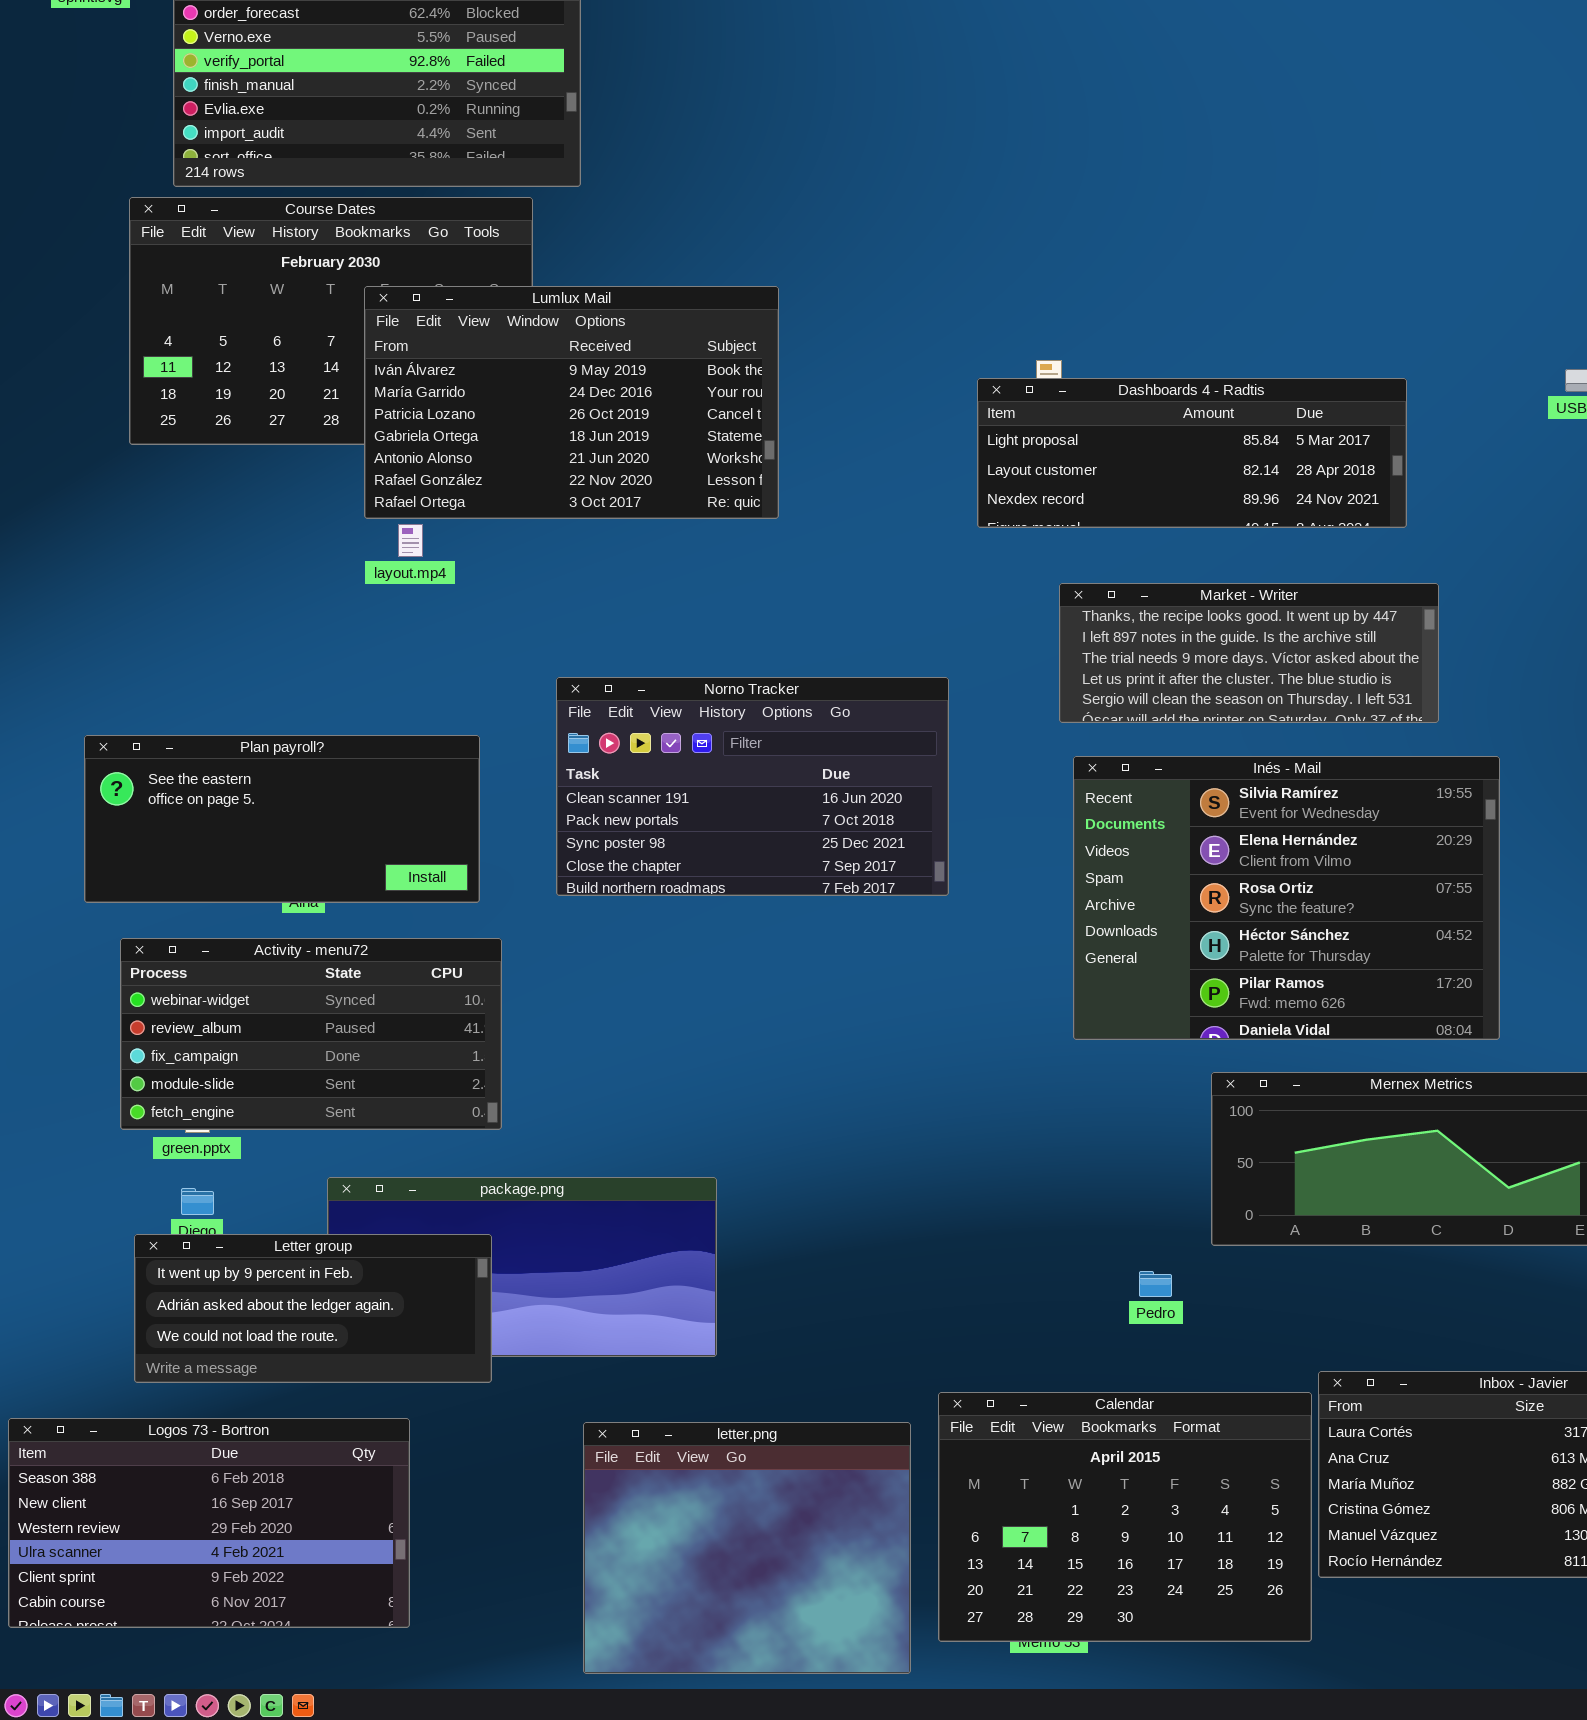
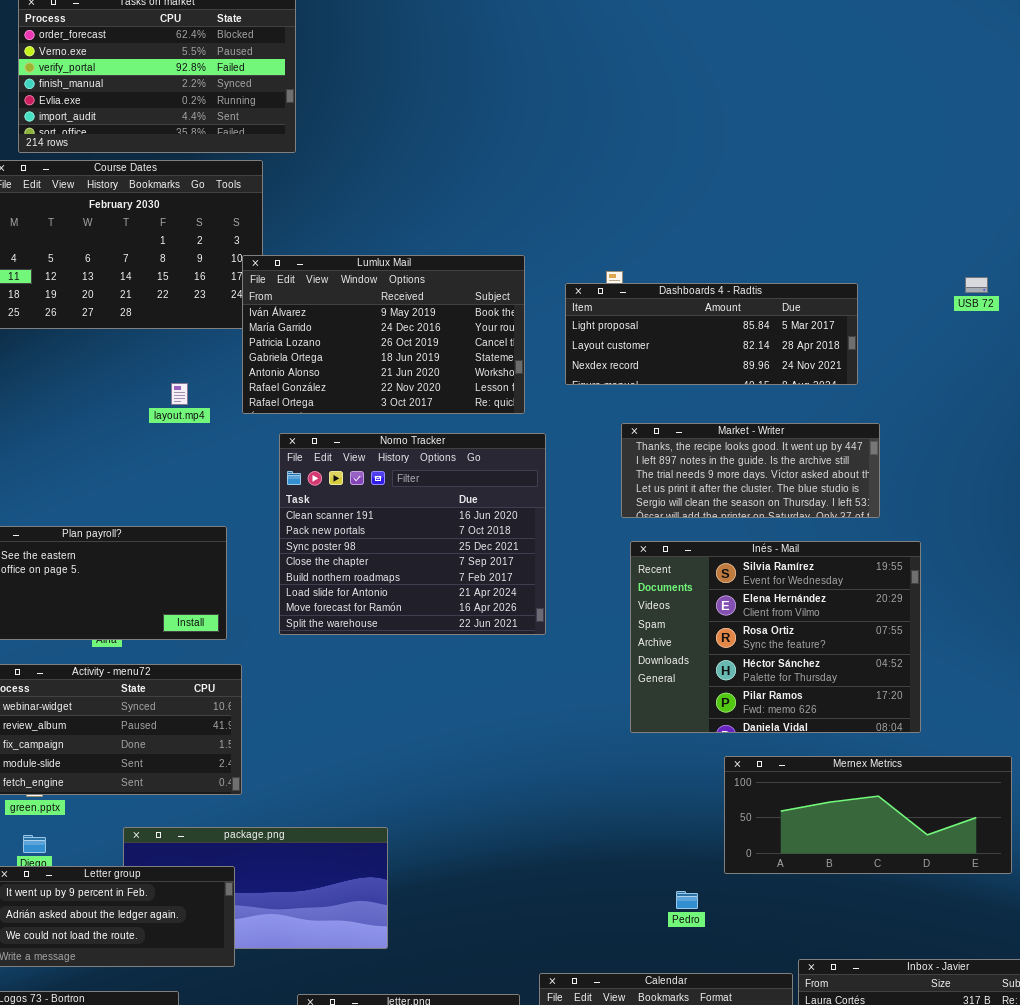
Lumlux Mail: [364,286,779,519] -> [242,255,525,414], moved
Norno Tracker: [556,677,949,896] -> [279,433,546,635], resized

